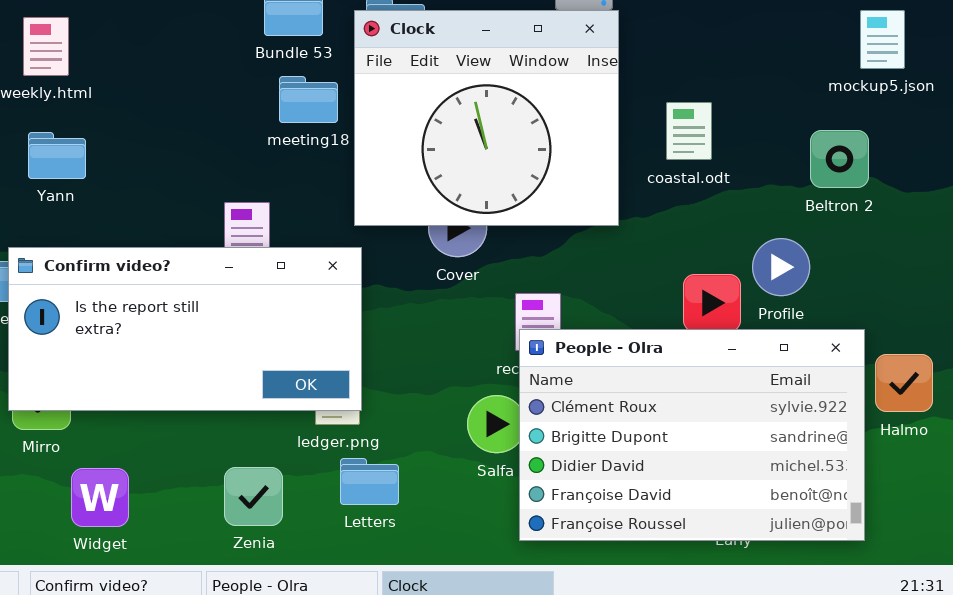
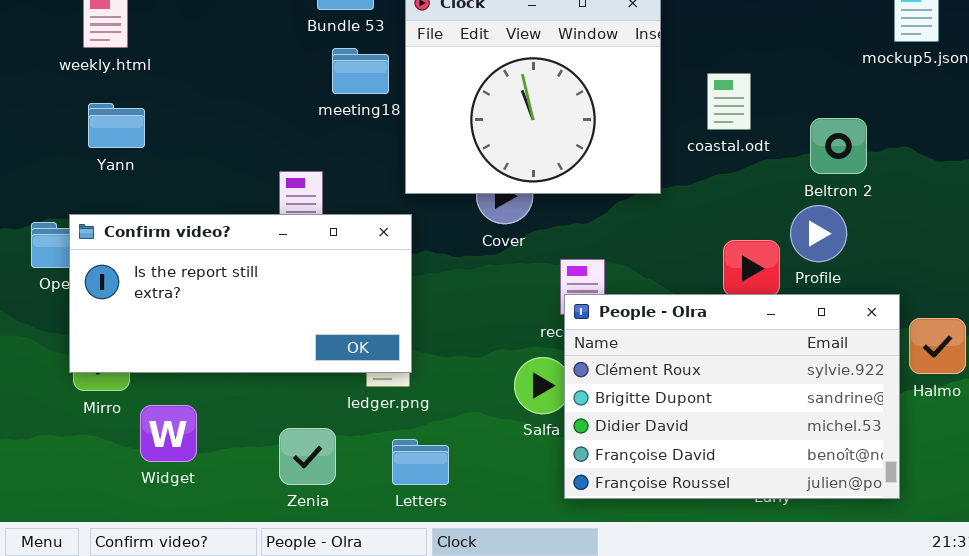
Beltron 2: [810,130,869,188] -> [810,118,867,174], moved
Letters: [340,458,399,505] -> [392,439,449,485], moved
Widget: [71,468,129,527] -> [140,405,197,462], moved

